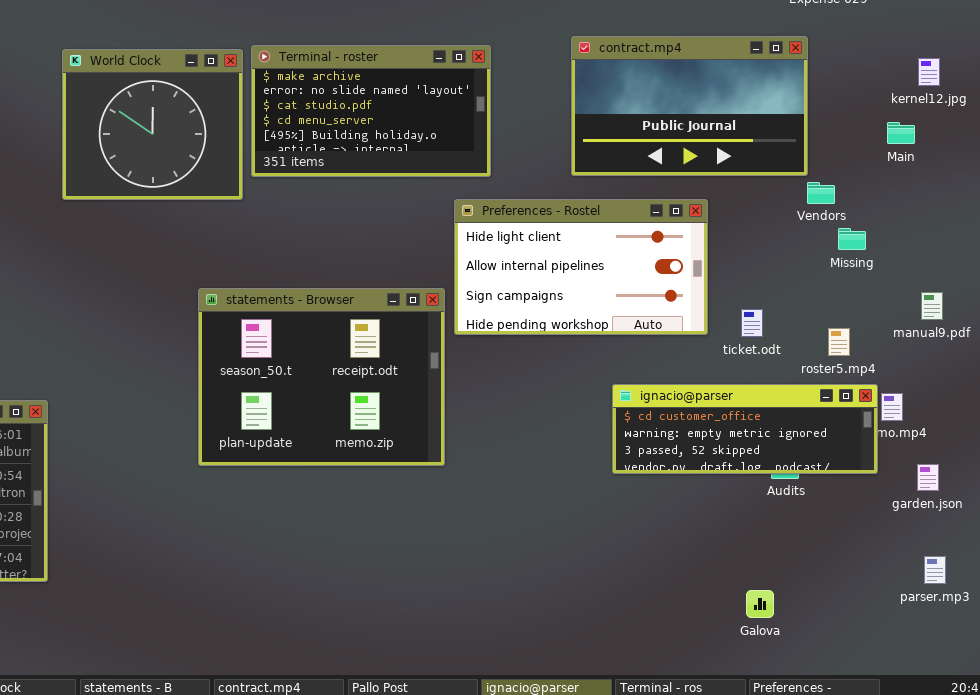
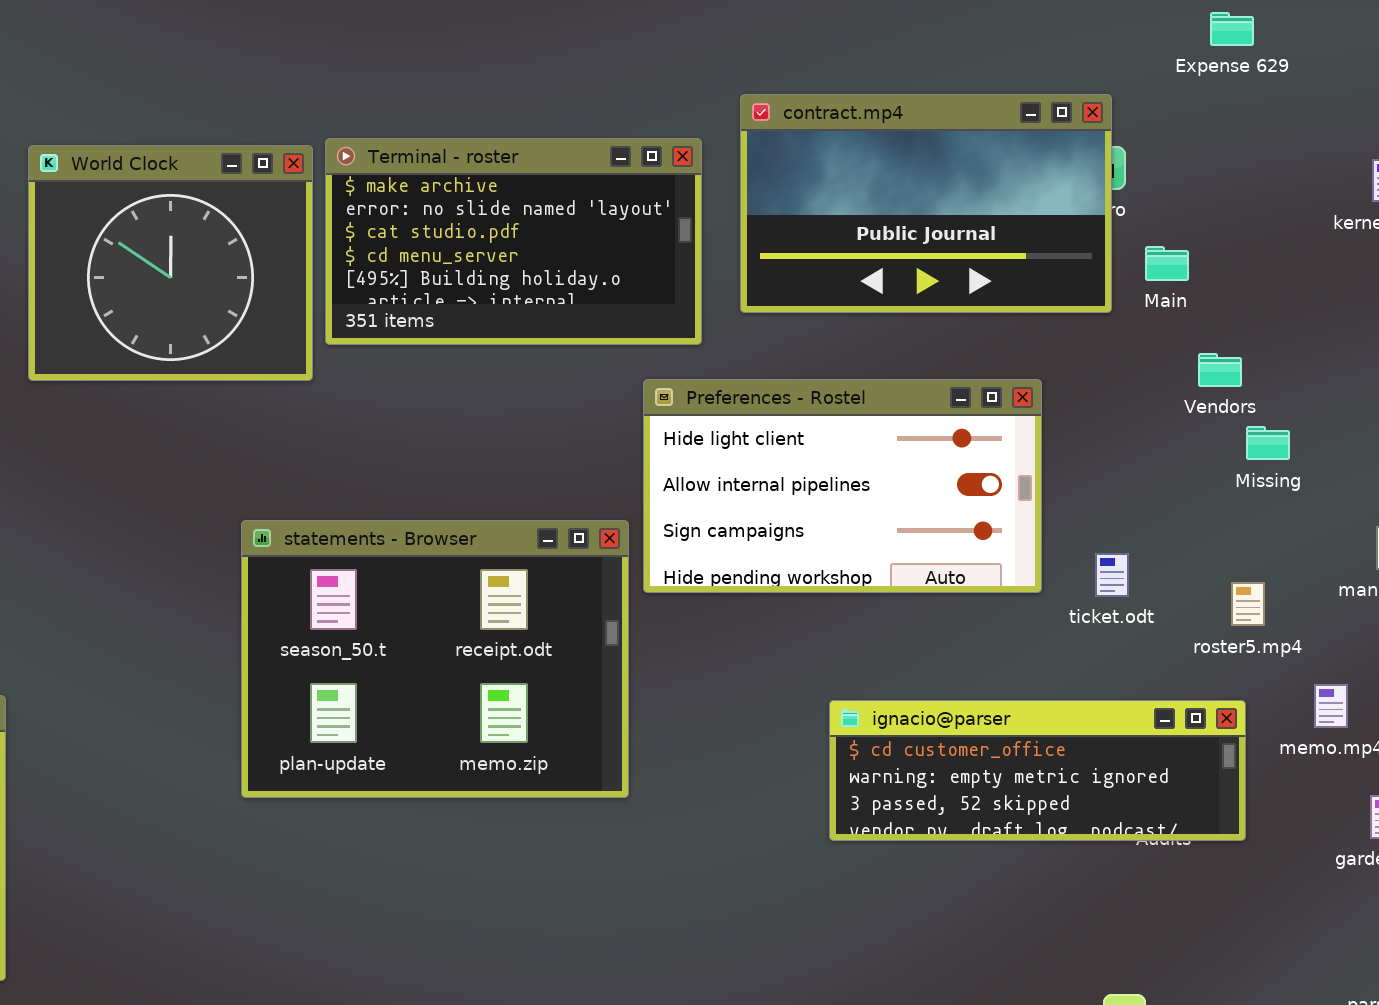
contract.mp4: [571,36,808,176] -> [740,94,1112,313], moved
Main: [887,122,915,144] -> [1145,246,1189,281], moved
ignacio@parser: [612,384,878,474] -> [829,700,1246,841], moved

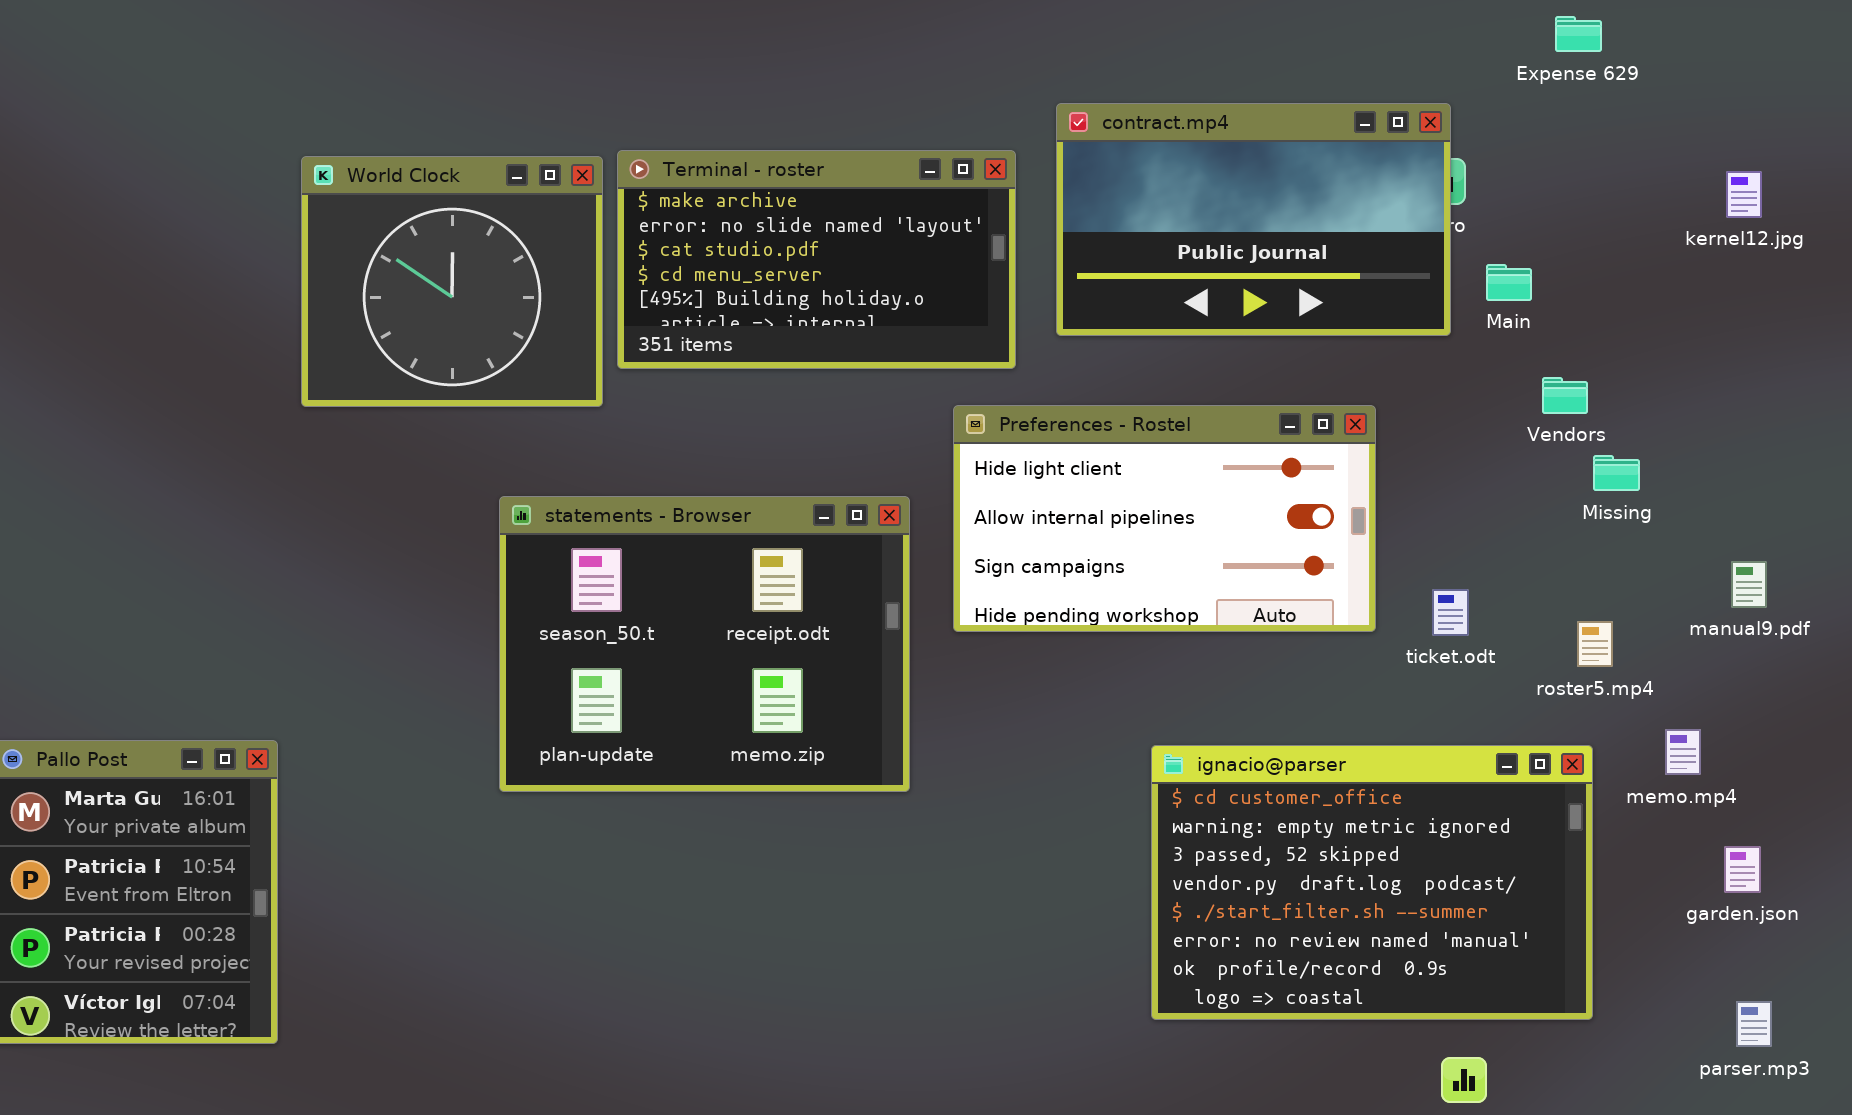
statements - Browser: [241,520,629,798] -> [499,496,910,792], moved
ignacio@parser: [829,700,1246,841] -> [1151,745,1593,1020], resized

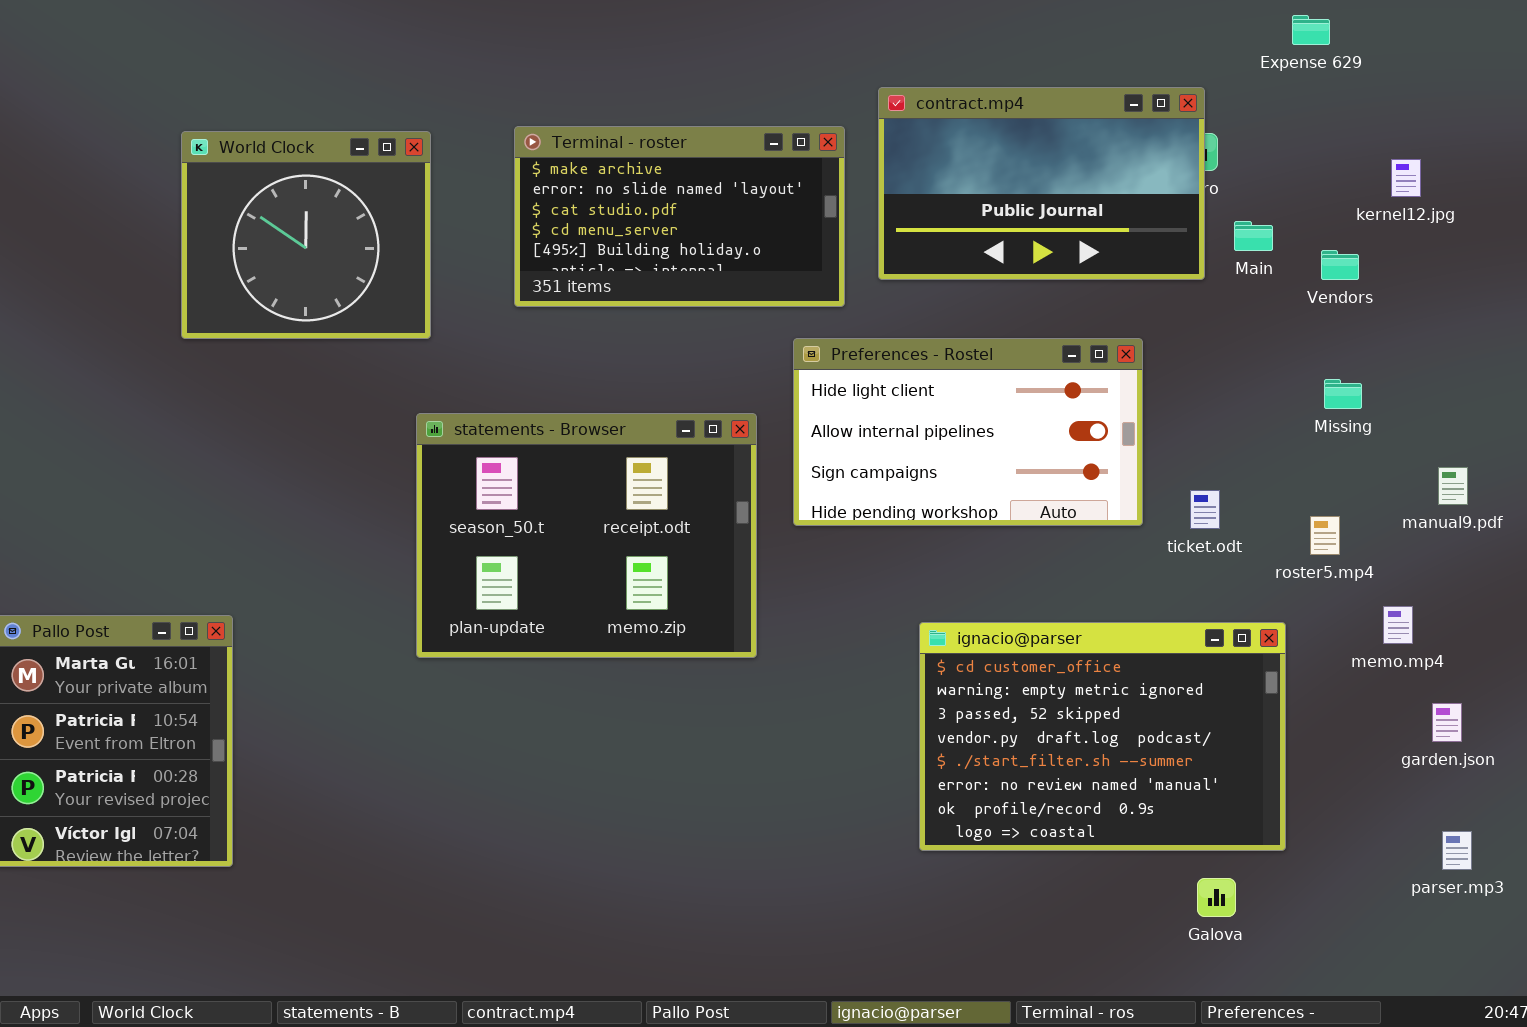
World Clock: [301,156,603,407] -> [181,131,431,339], moved
kernel12.jpg: [1726,171,1762,218] -> [1391,159,1421,197], moved
Vendors: [1542,377,1588,414] -> [1321,250,1359,280], moved
ignacio@parser: [1151,745,1593,1020] -> [919,622,1286,851], moved

